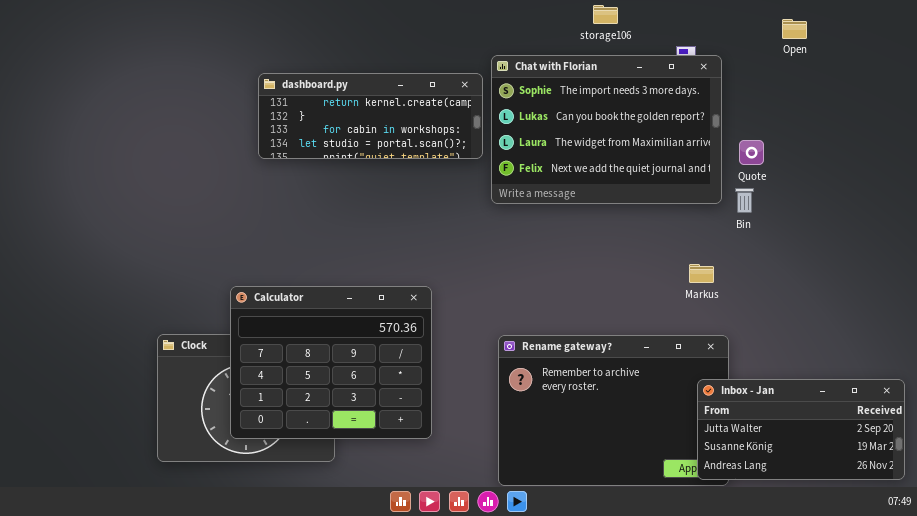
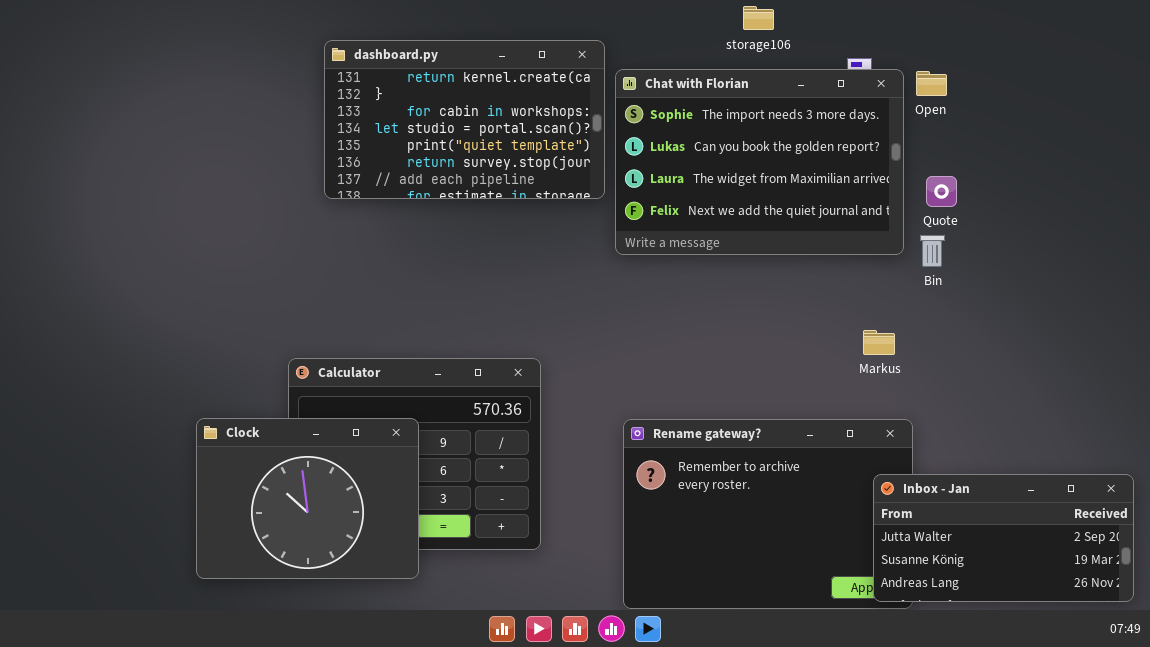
Open: [782,19,807,39] -> [916,71,947,96], moved
dashboard.py: [258,73,483,159] -> [324,40,605,199], resized
Clock: [157,334,335,462] -> [196,418,419,579], raised

